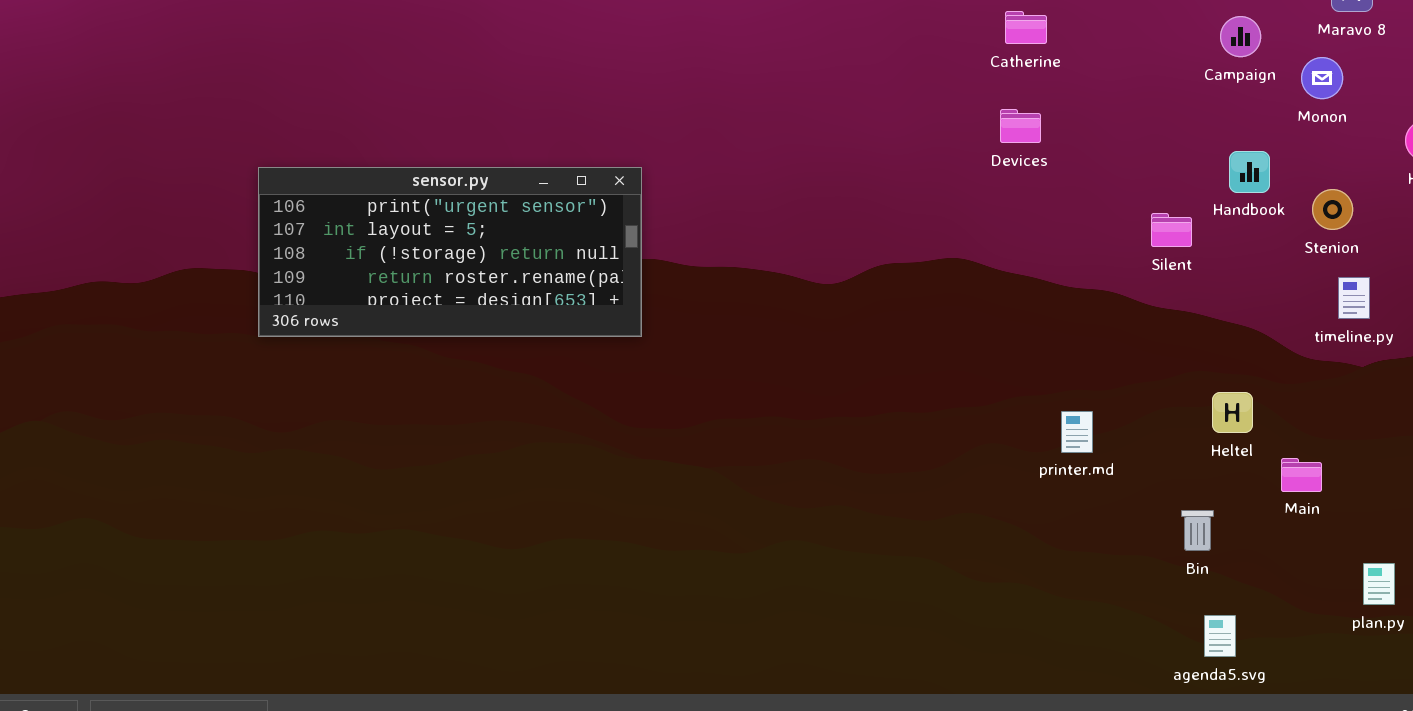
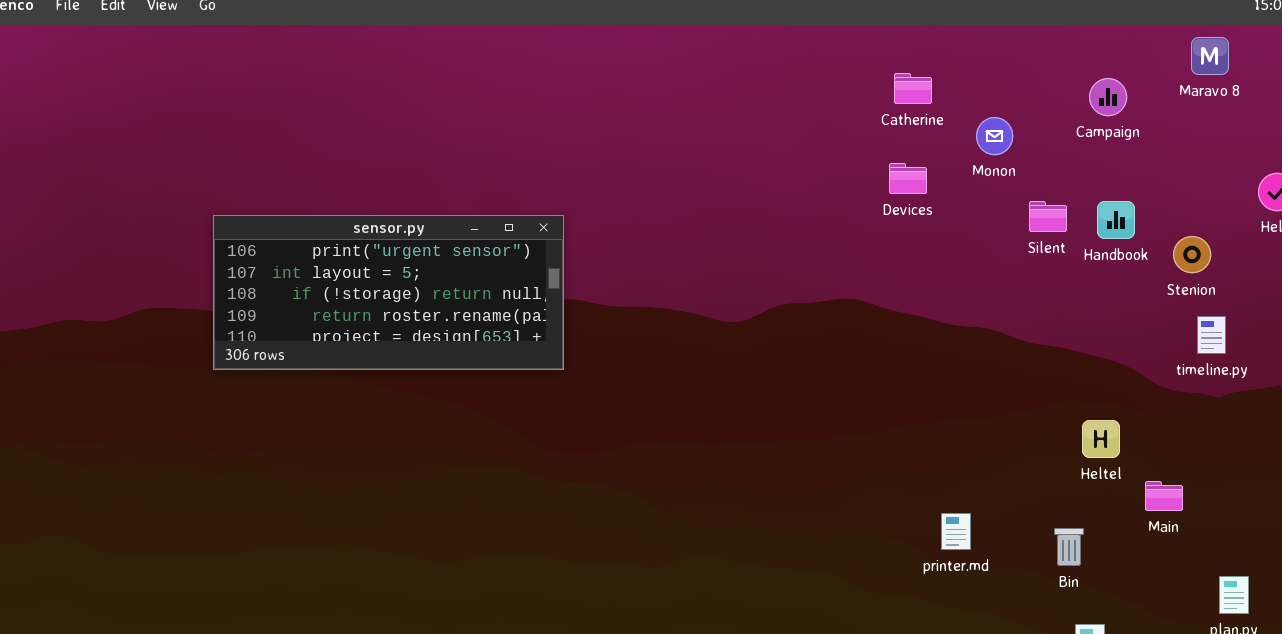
Monon: [1301,57,1343,99] -> [976,117,1013,155], moved
Silent: [1151,213,1192,247] -> [1029,201,1067,232], moved
printer.md: [1061,411,1093,453] -> [941,513,971,550], moved

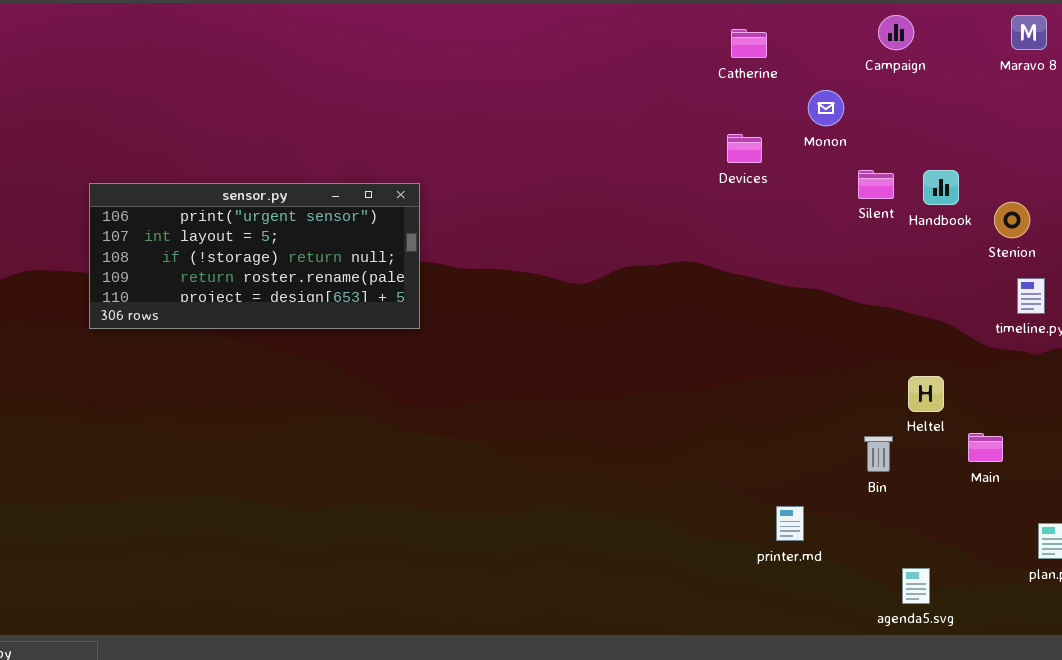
Catherine: [894,73,932,104] -> [731,29,767,58], moved
Campaign: [1089,78,1127,116] -> [878,15,914,50], moved
printer.md: [941,513,971,550] -> [776,506,804,541], moved
Bin: [1054,528,1084,566] -> [864,436,893,472], moved

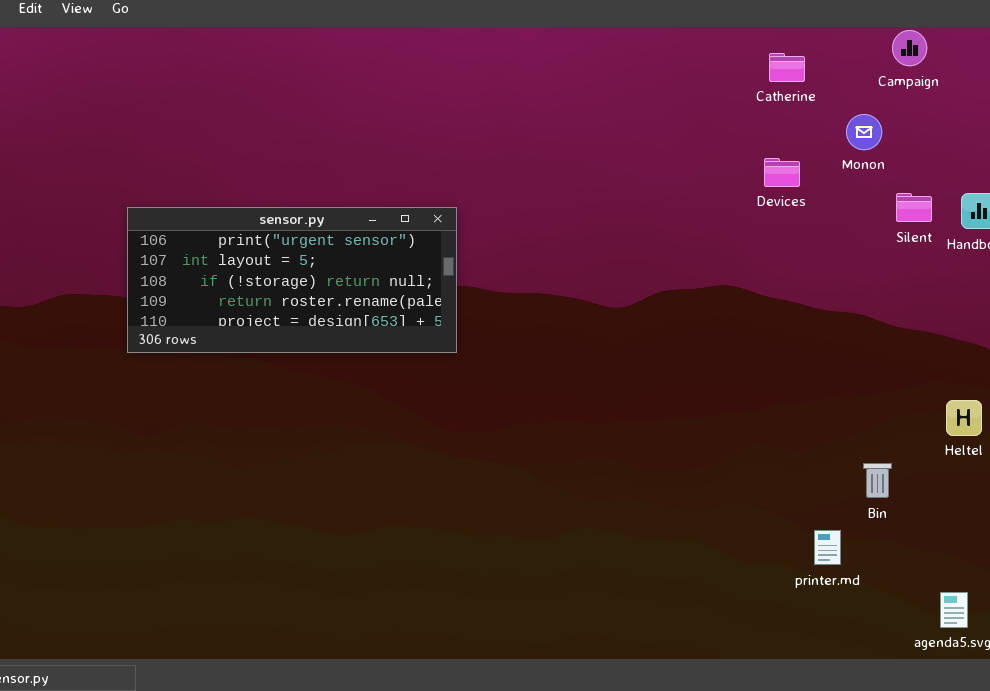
Campaign: [878,15,914,50] -> [892,30,927,66], moved
Bin: [864,436,893,472] -> [863,463,892,498], moved

